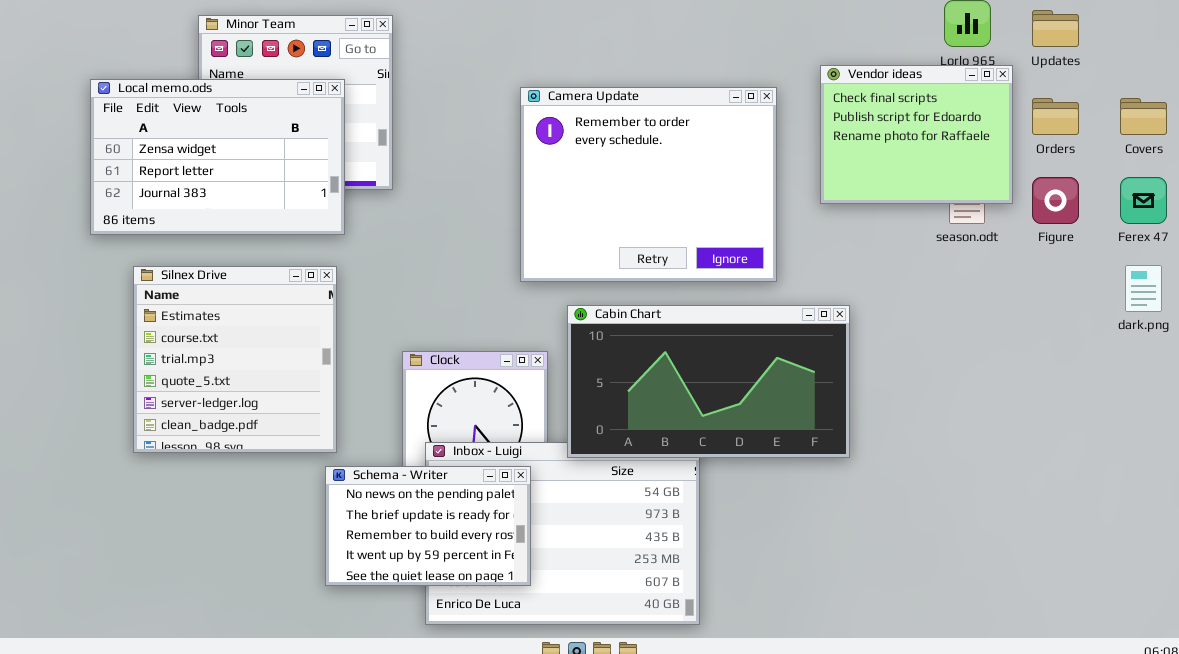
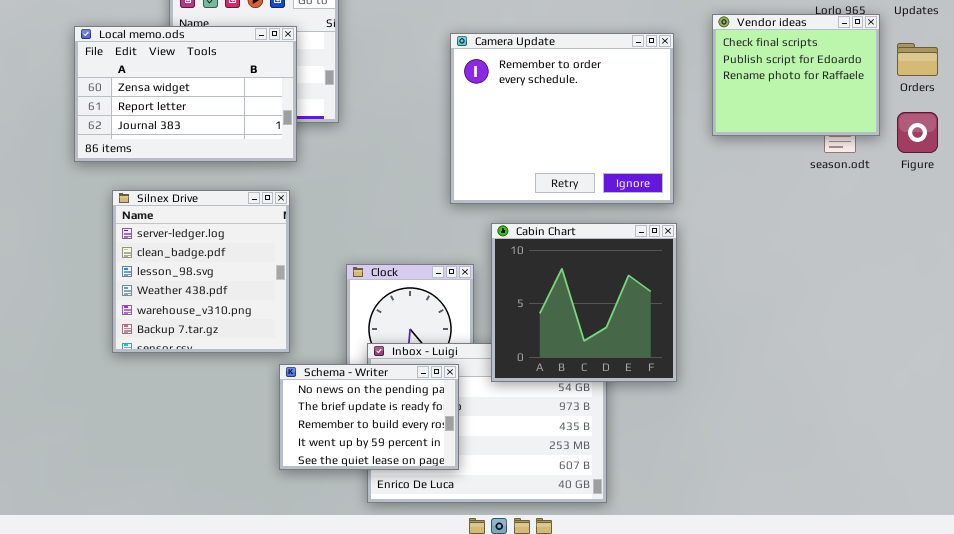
Silnex Drive: [133,266,337,453] -> [112,190,290,353], scrolled down 4 rows
Cabin Chart: [567,305,850,458] -> [491,223,677,382], resized

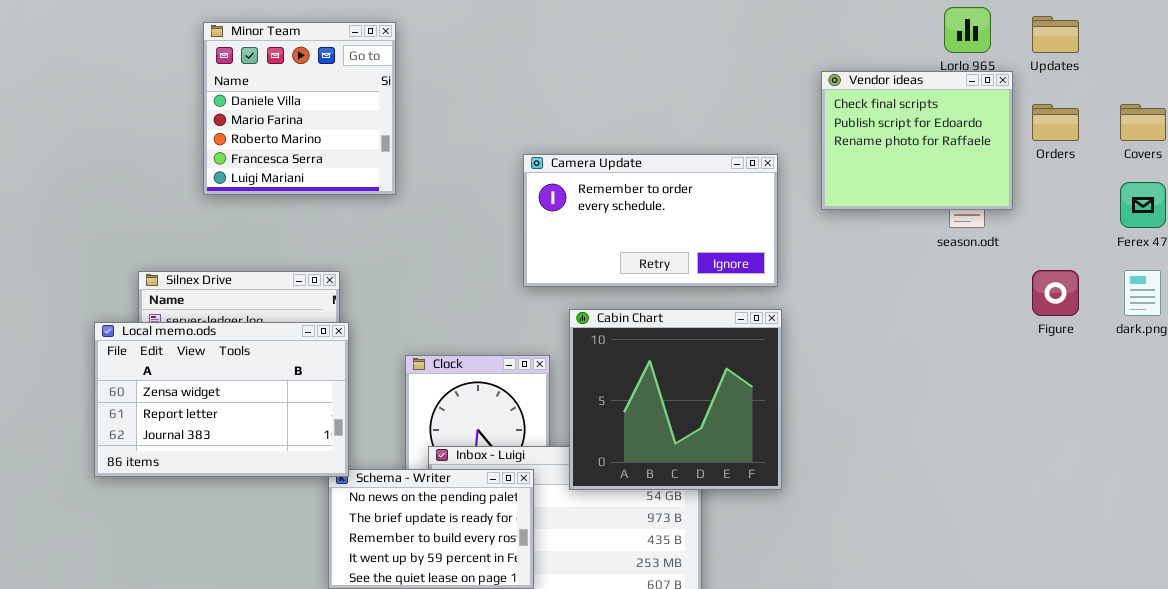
Local memo.ods: [74,26,297,162] -> [94,322,349,477], moved
Camera Update: [450,33,674,204] -> [523,154,778,287], resized
Figure: [897,112,938,153] -> [1032,270,1079,316], moved

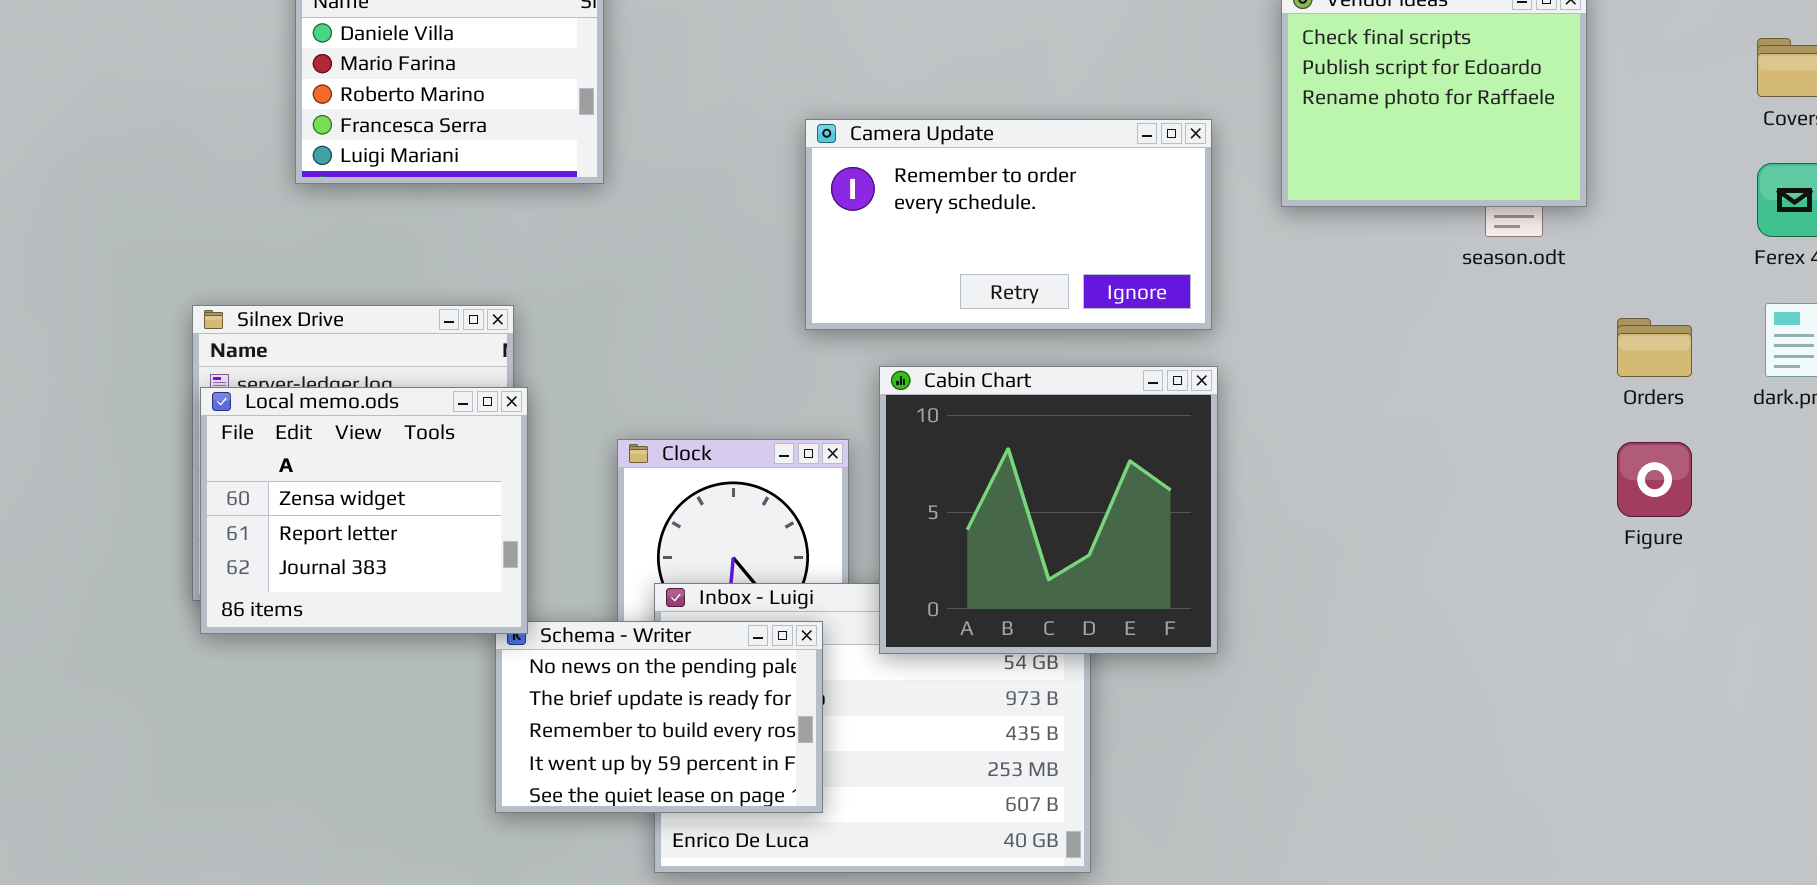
Orders: [1032,104,1079,141] -> [1617,318,1692,377], moved
Figure: [1032,270,1079,316] -> [1617,442,1692,517], moved
Local memo.ods: [94,322,349,477] -> [200,387,528,634], resized

